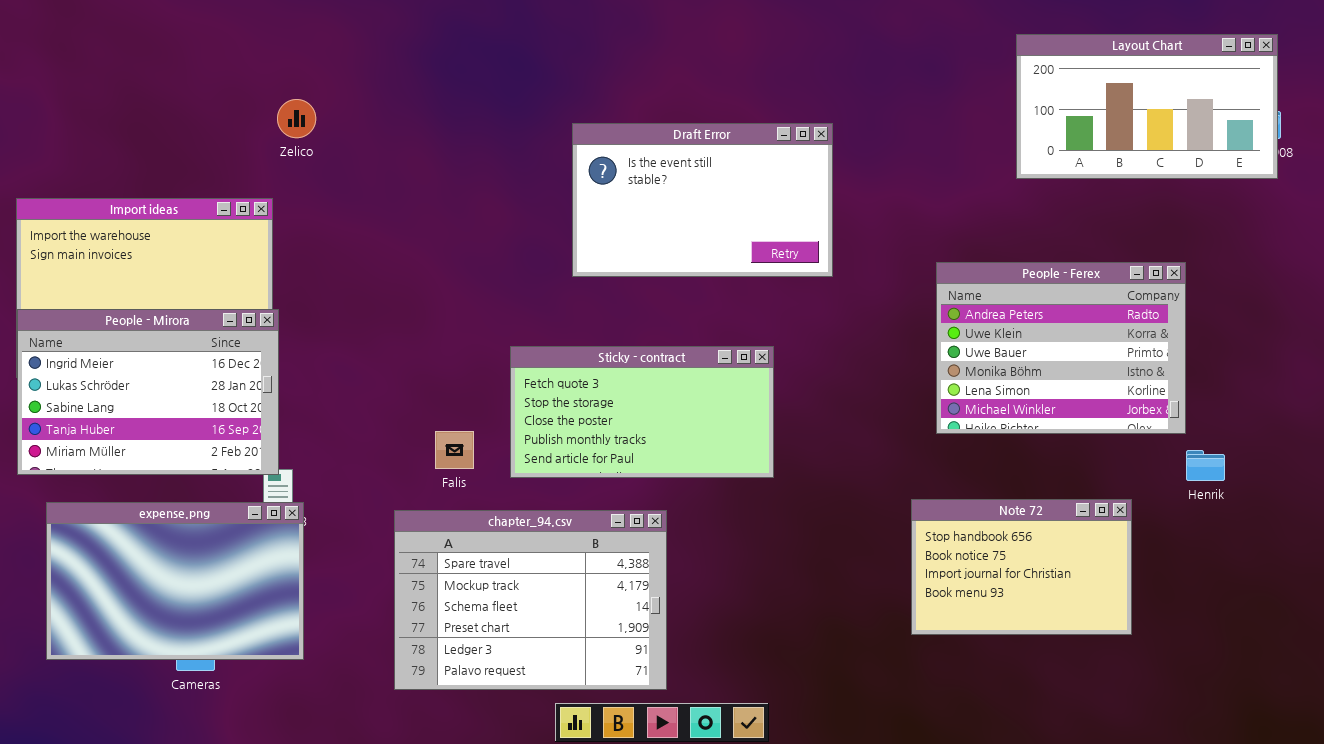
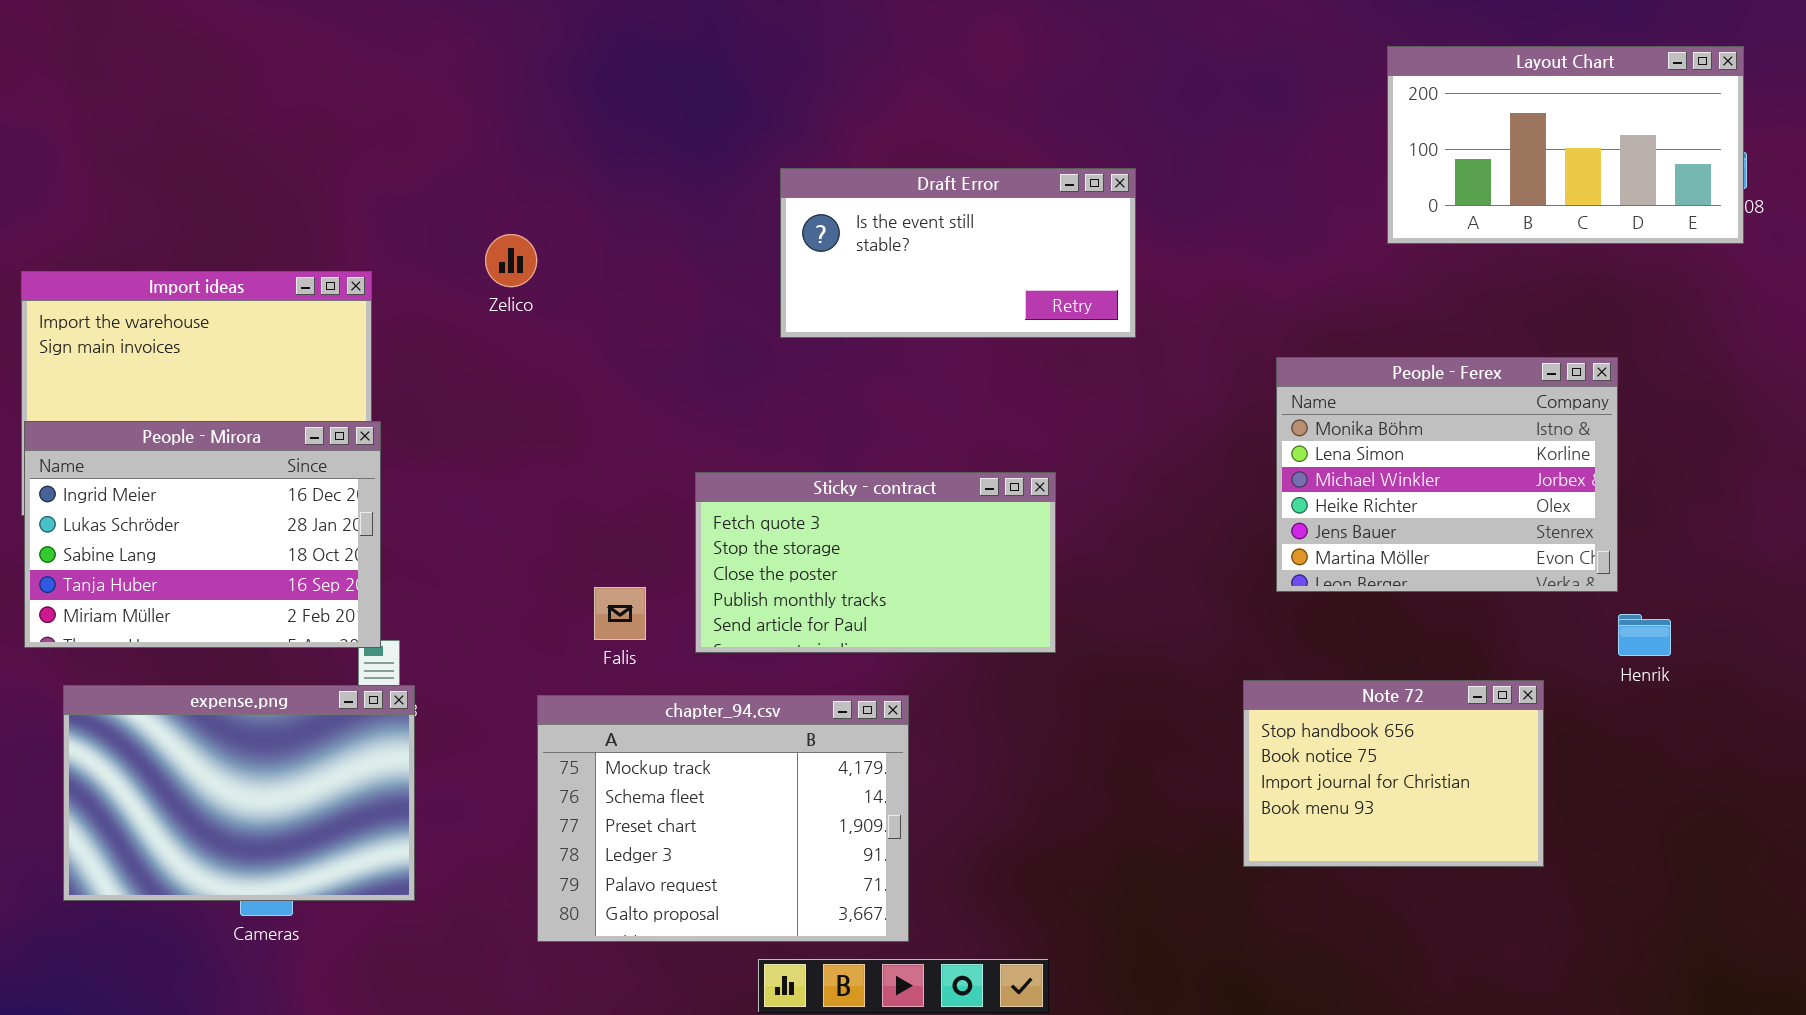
Zelico: [277,99,316,138] -> [485,234,537,287], moved
Draft Error: [572,123,833,277] -> [780,168,1136,338], resized
People - Ferex: [936,262,1186,434] -> [1276,357,1618,592], scrolled down 3 rows
chapter_94.csv: [394,510,667,690] -> [537,695,909,942], scrolled down 1 row

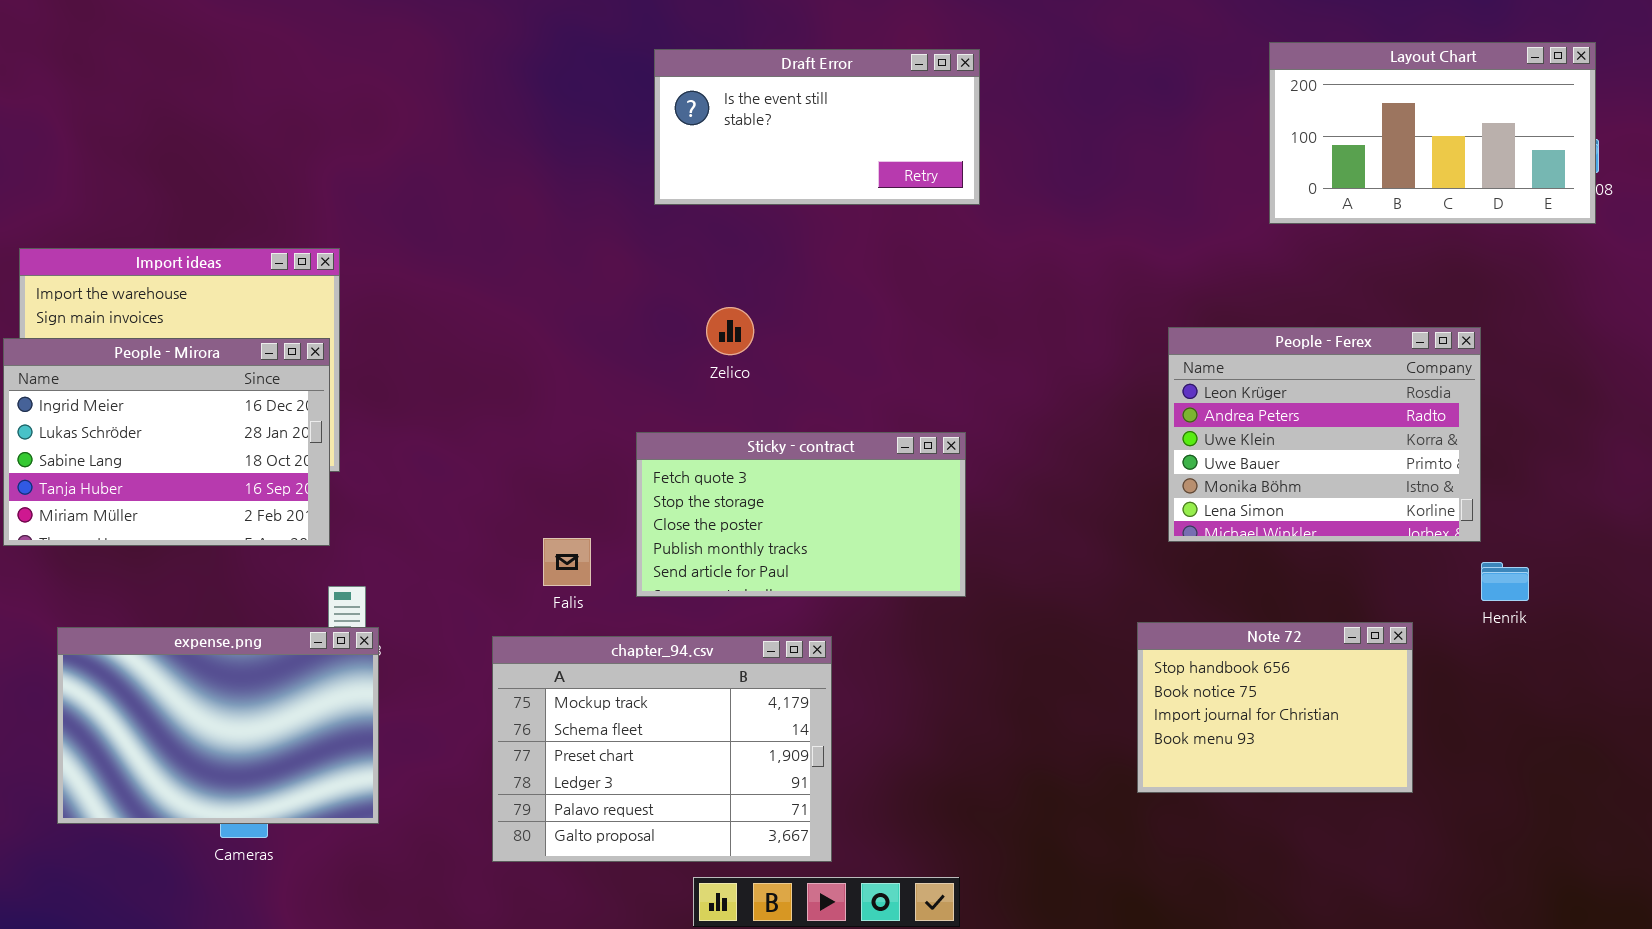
Draft Error: [780,168,1136,338] -> [654,49,980,205], moved
Zelico: [485,234,537,287] -> [706,307,754,355], moved
People - Ferex: [1276,357,1618,592] -> [1168,327,1481,542], scrolled up 4 rows
People - Mirora: [24,421,381,648] -> [3,338,330,546], moved

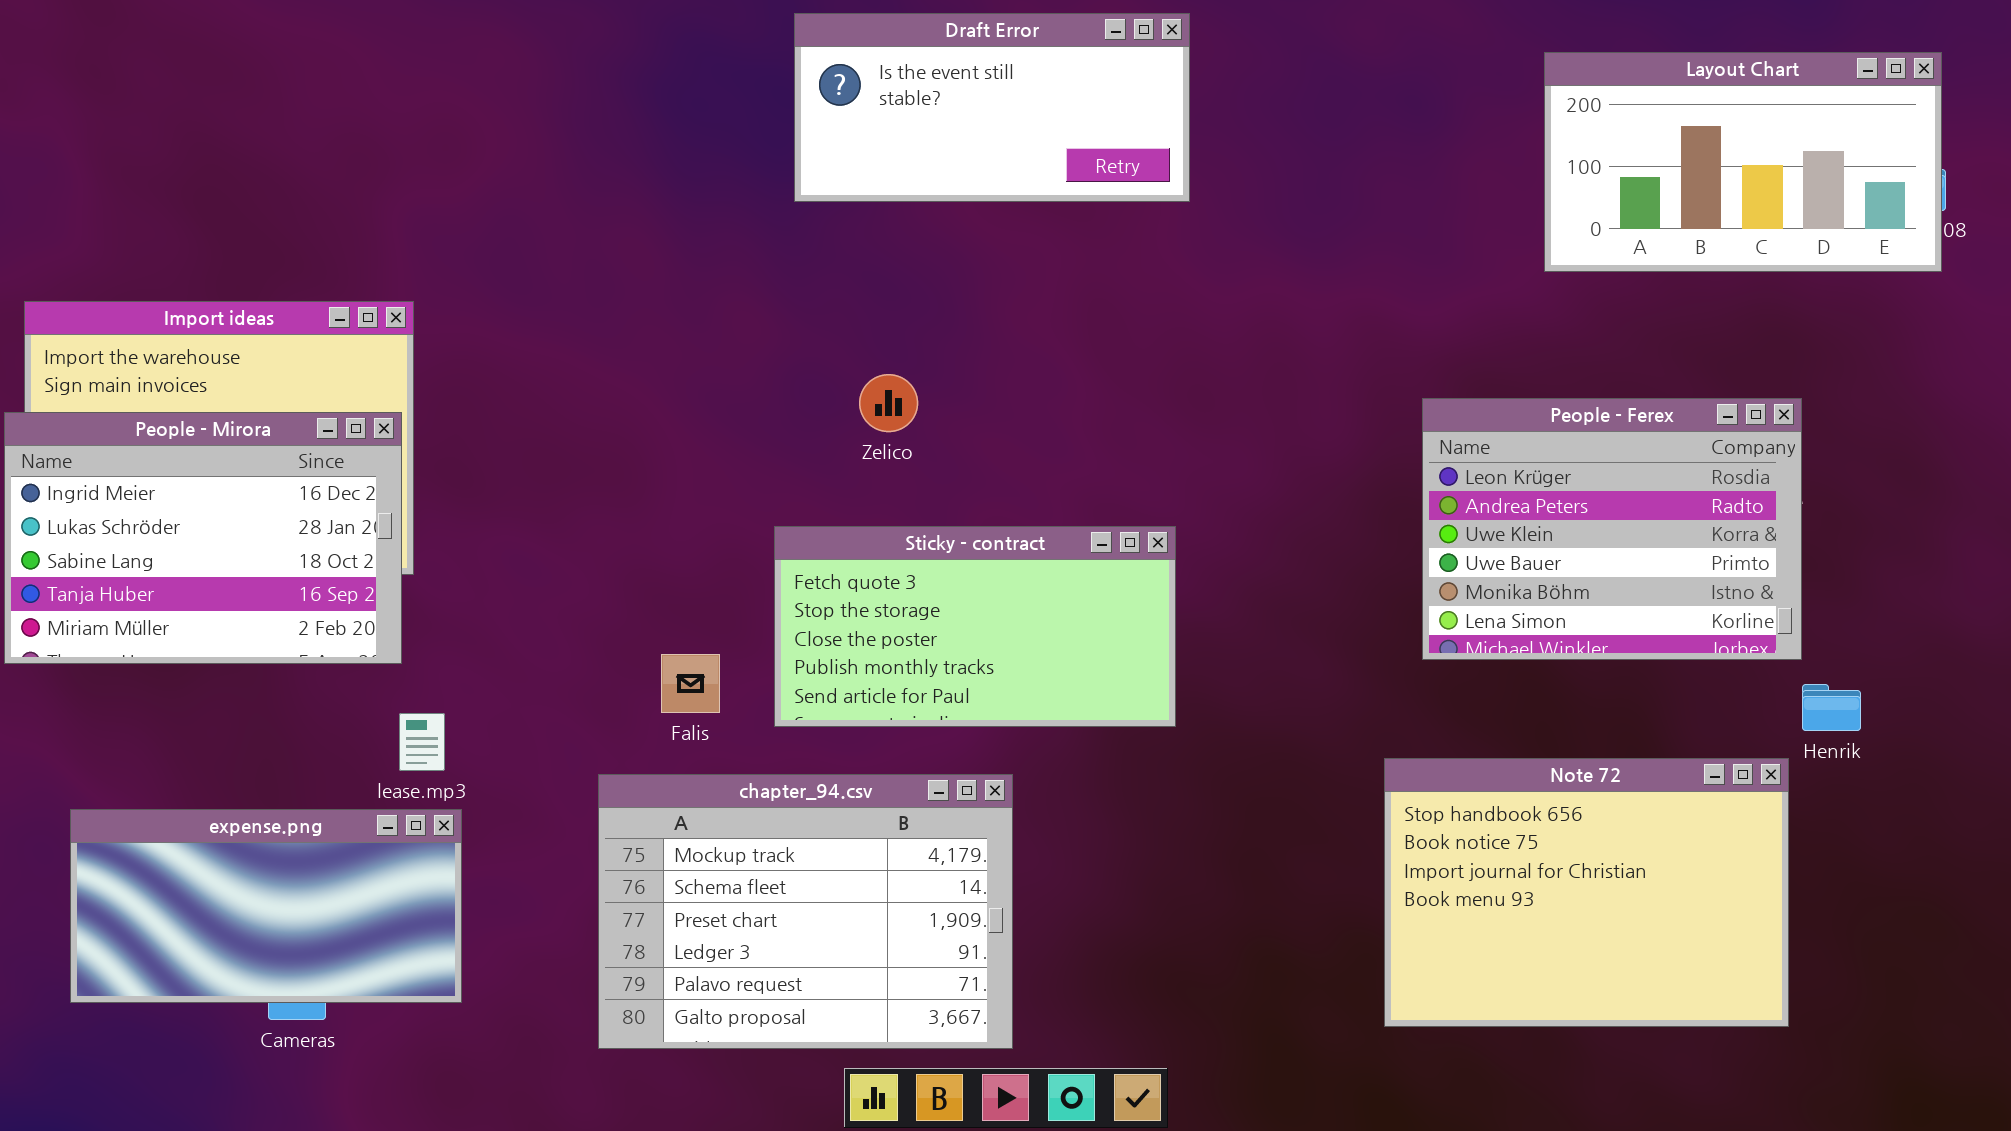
Draft Error: [654,49,980,205] -> [794,13,1190,202], moved
Note 72: [1137,622,1413,793] -> [1384,758,1789,1027], resized
expense.png: [57,627,379,824] -> [70,809,462,1003], resized

